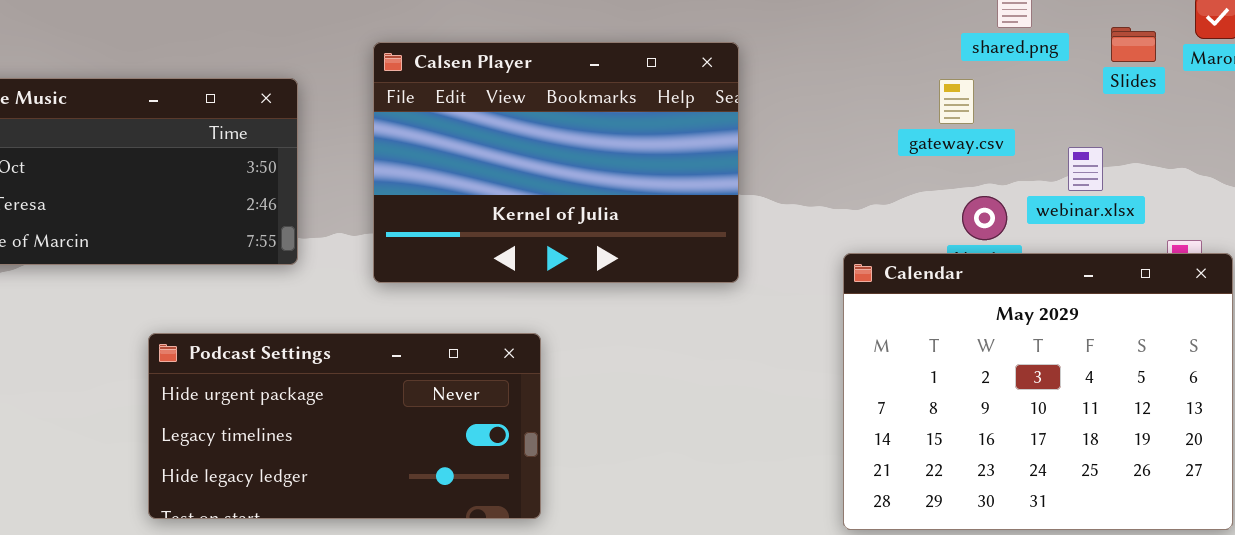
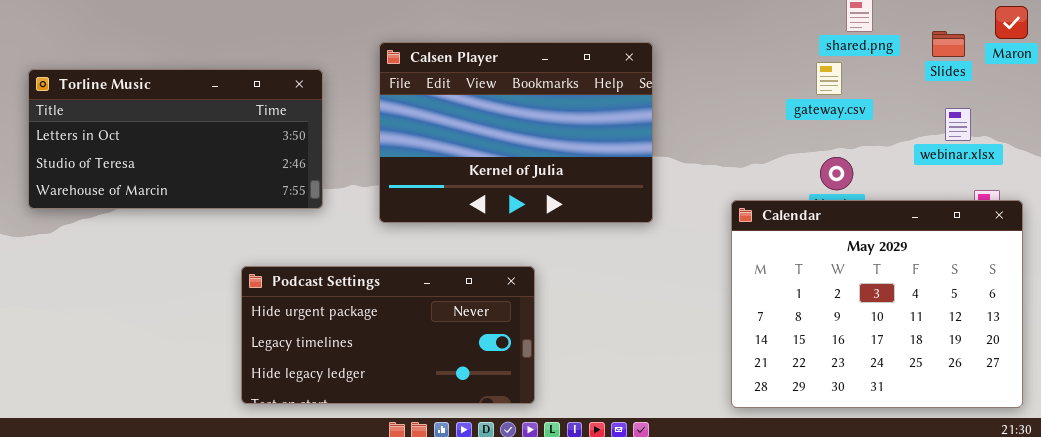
gateway.csv: [939,79,974,124] -> [816,62,842,95], moved
webinar.xlsx: [1068,147,1103,191] -> [945,108,971,141], moved
Podcast Settings: [148,333,541,519] -> [241,266,535,404], moved

